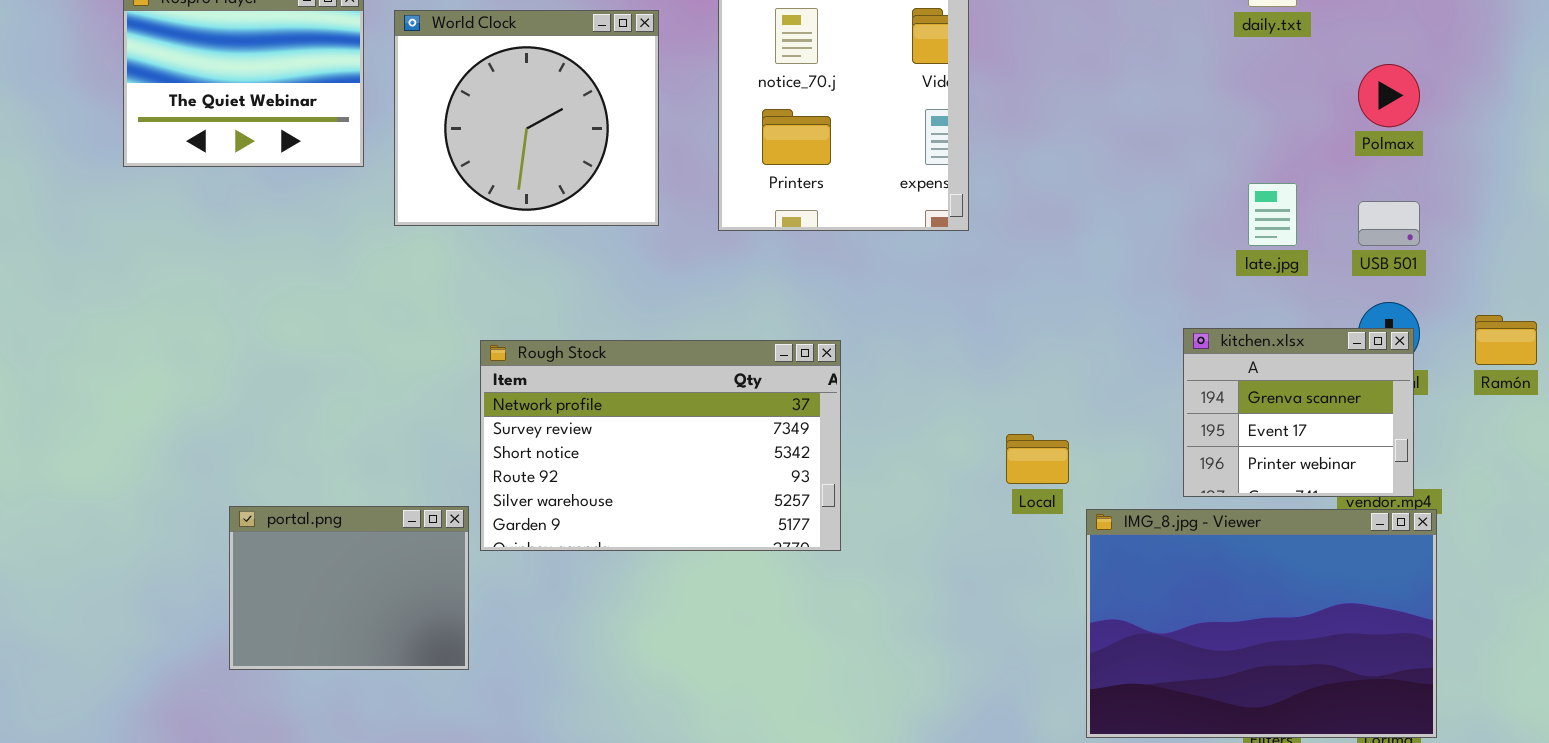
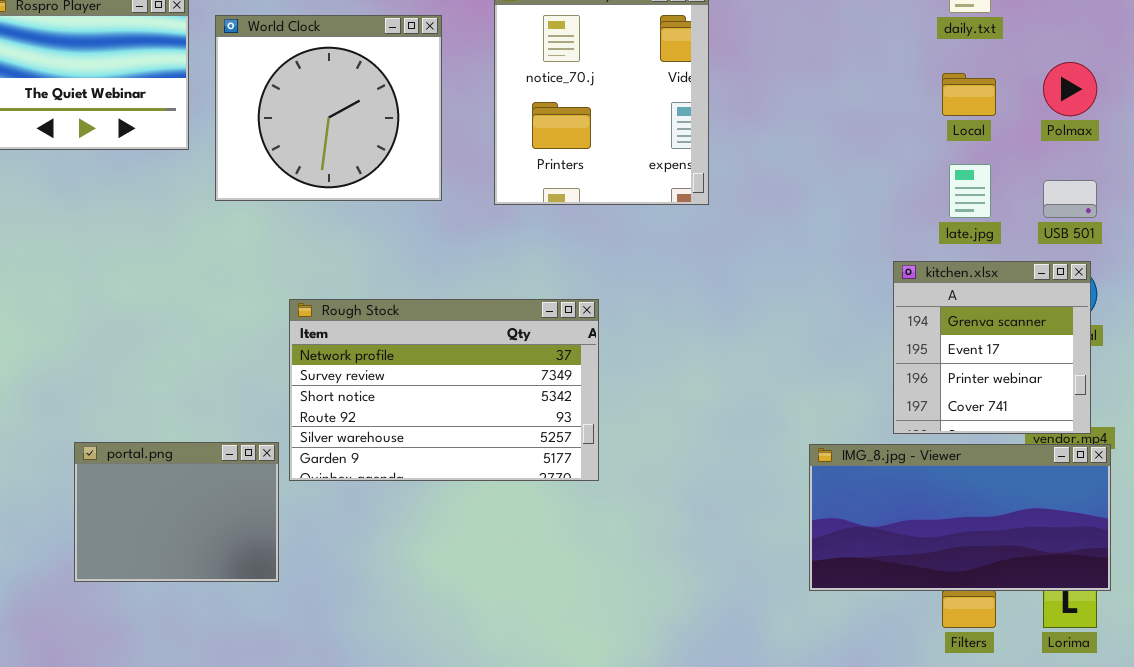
kitchen.xlsx: [1183,328,1414,497] -> [893,261,1091,434], resized
Local: [1006,434,1069,484] -> [942,73,996,116], moved
IMG_8.jpg - Viewer: [1086,509,1437,738] -> [809,444,1111,591], resized

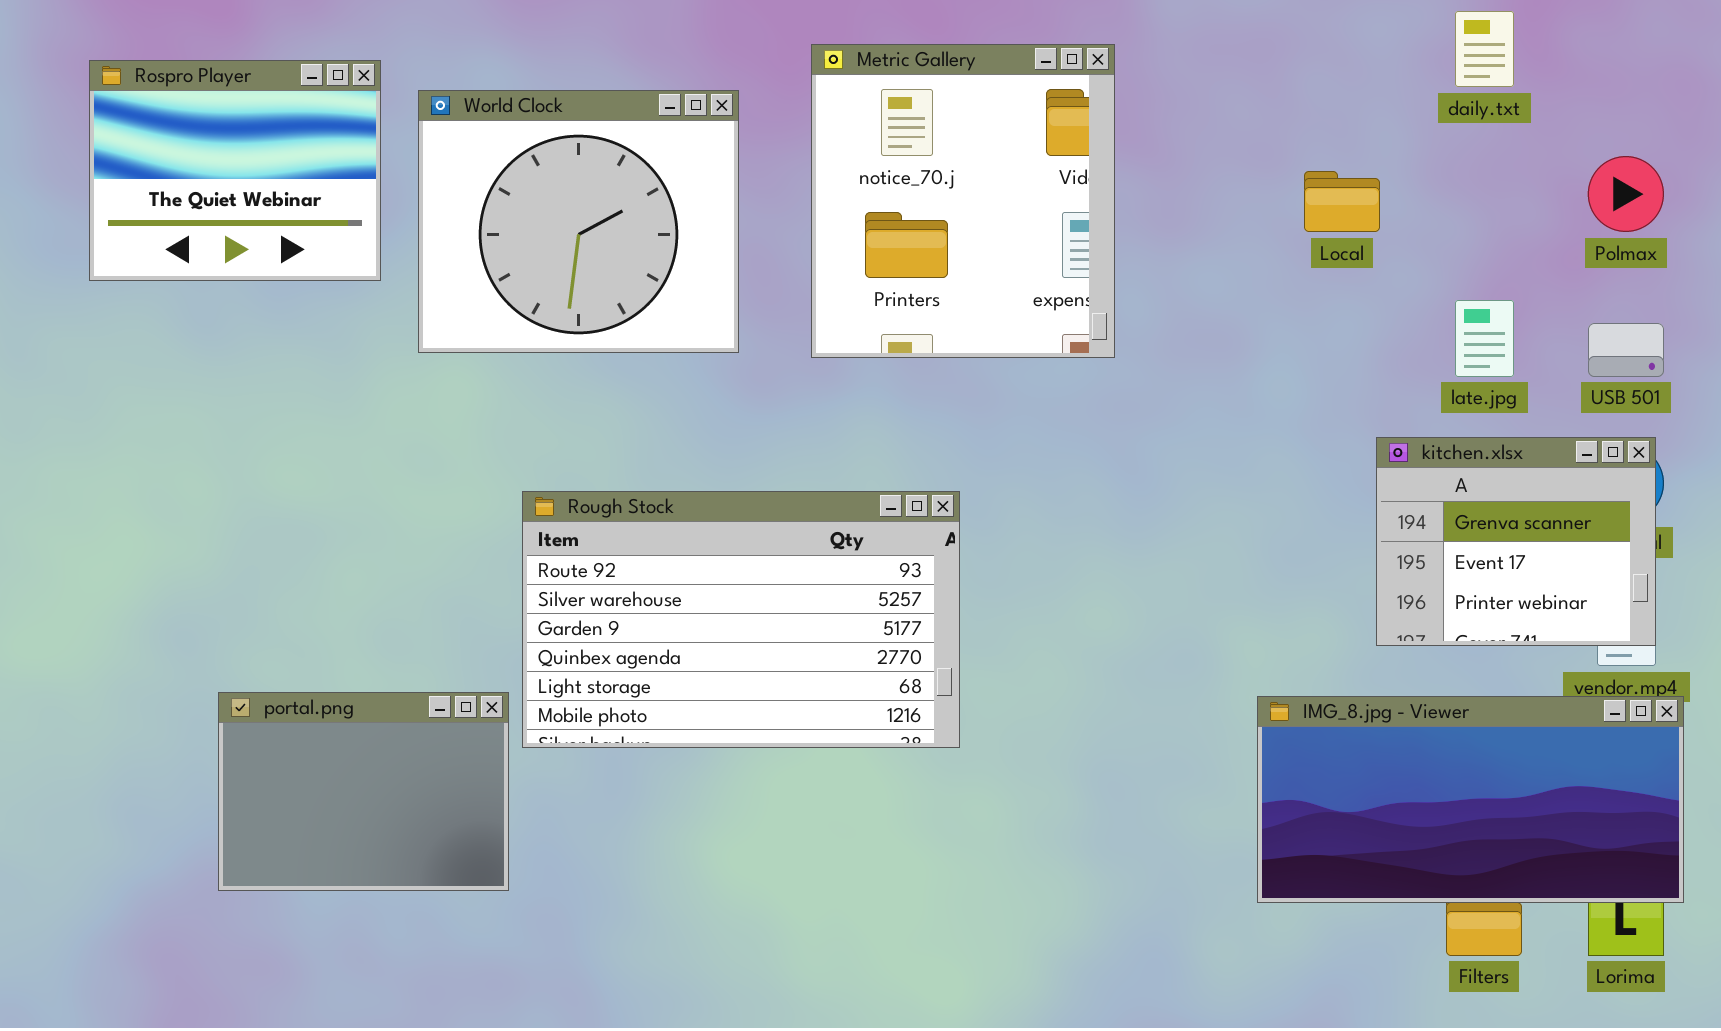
Local: [942,73,996,116] -> [1304,171,1380,232], moved
kitchen.xlsx: [893,261,1091,434] -> [1376,437,1656,646], resized
Rough Stock: [289,299,599,481] -> [522,491,960,748], scrolled down 3 rows

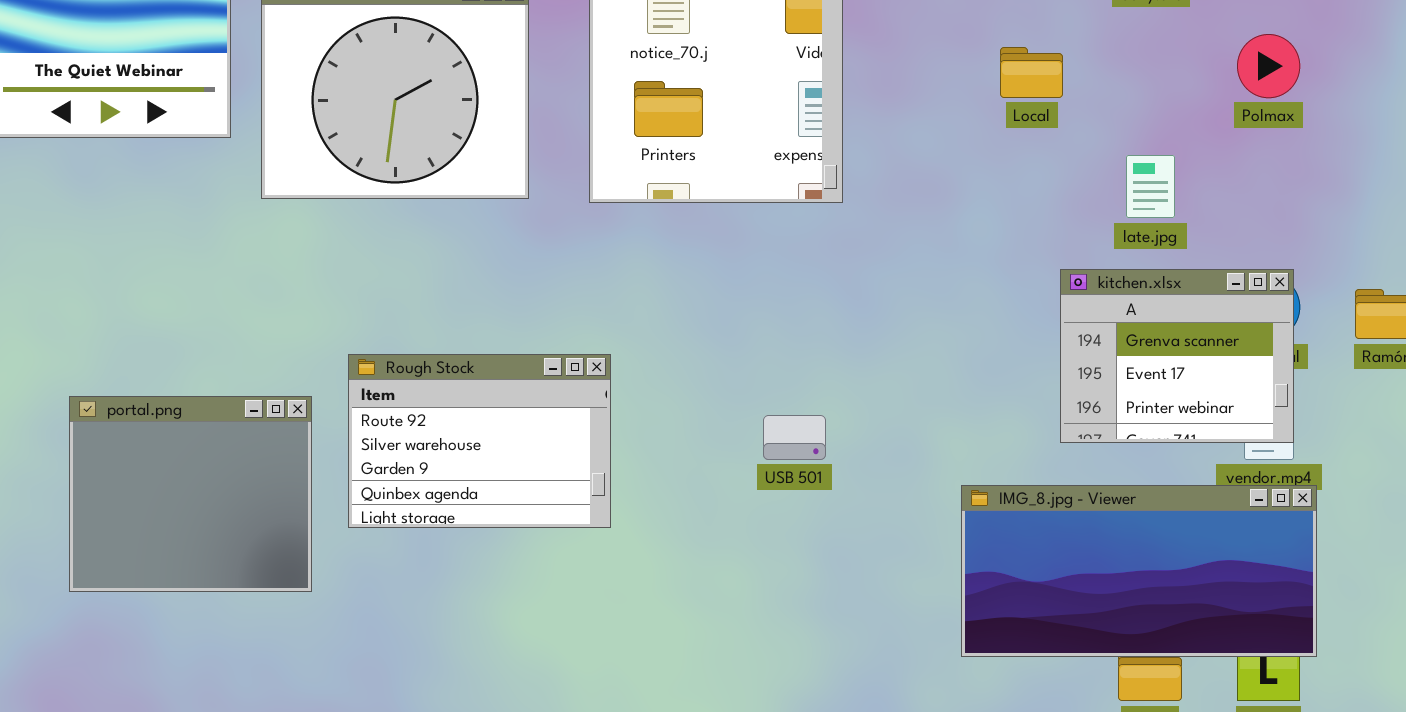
USB 501: [1588,323,1664,377] -> [763,415,826,460], moved
Rough Stock: [522,491,960,748] -> [348,354,611,528], resized
portal.png: [218,692,509,891] -> [69,396,312,592], moved, resized

